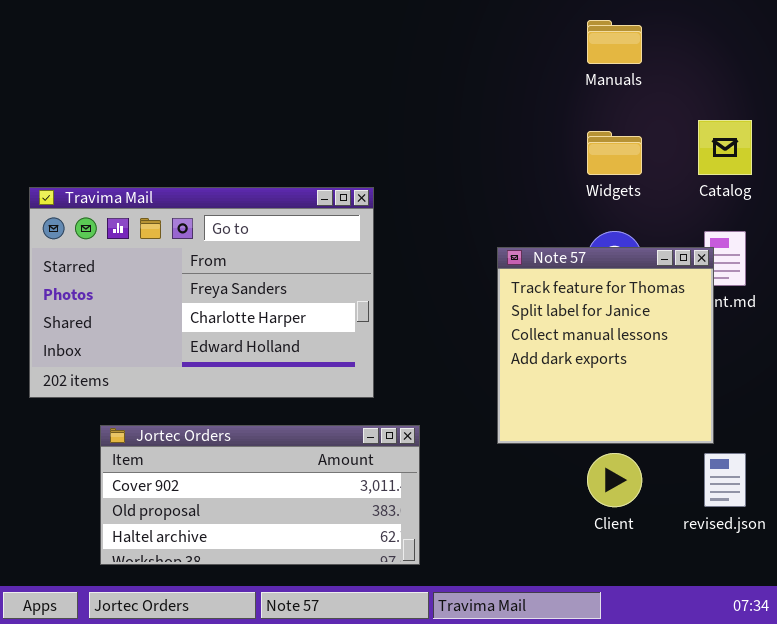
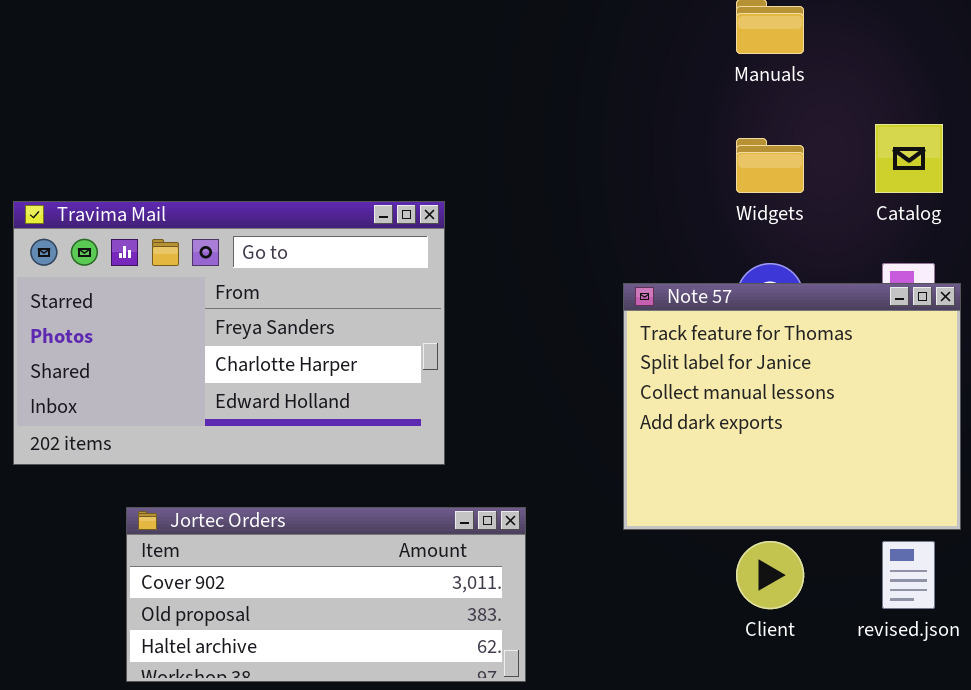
Travima Mail: [29,187,374,398] -> [13,201,445,465], moved
Note 57: [497,247,714,444] -> [623,283,961,530], resized

